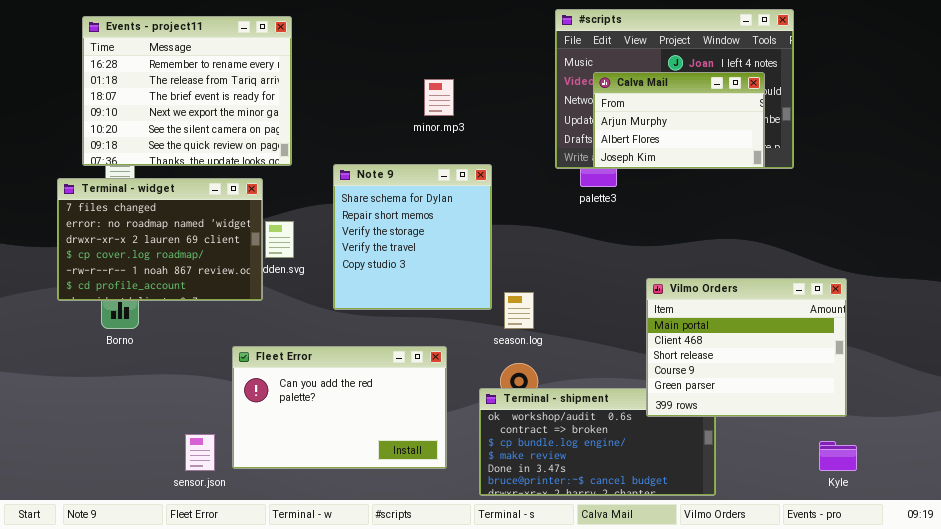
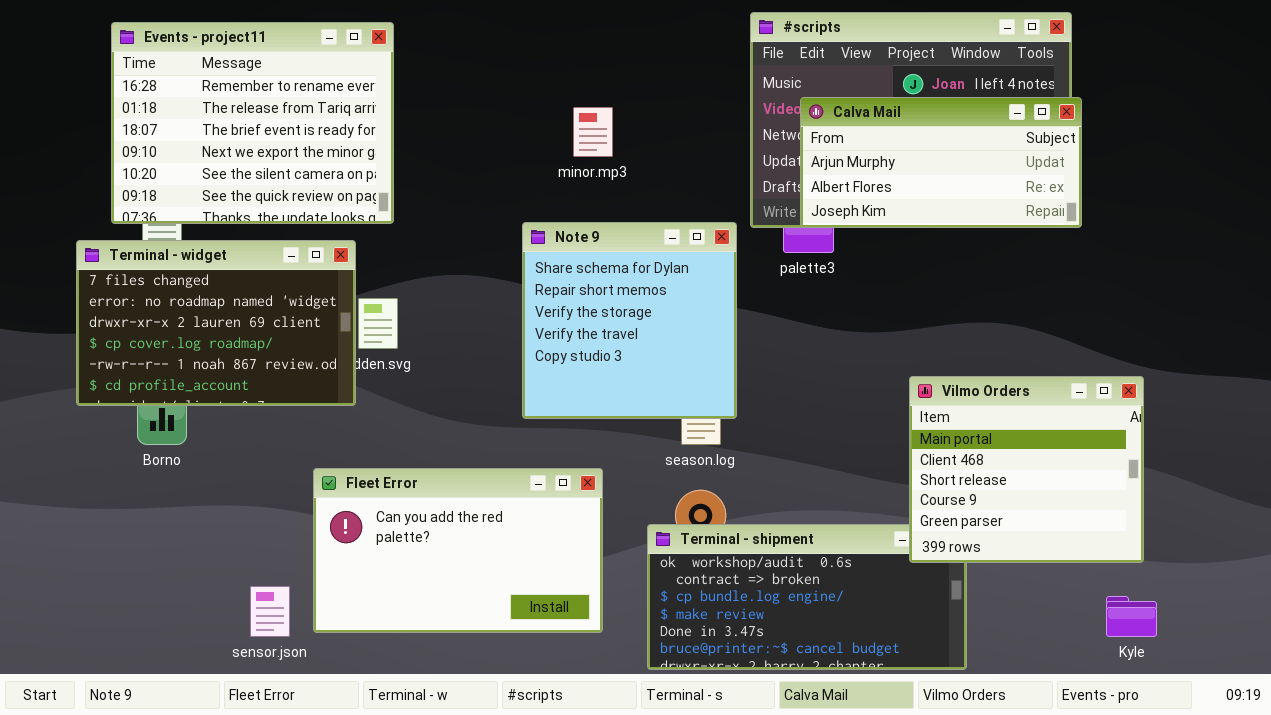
Calva Mail: [593,72,765,169] -> [800,97,1082,228], resized
Note 9: [333,164,492,310] -> [522,222,737,419], moved
Vilmo Orders: [646,278,847,417] -> [909,376,1144,563], resized

